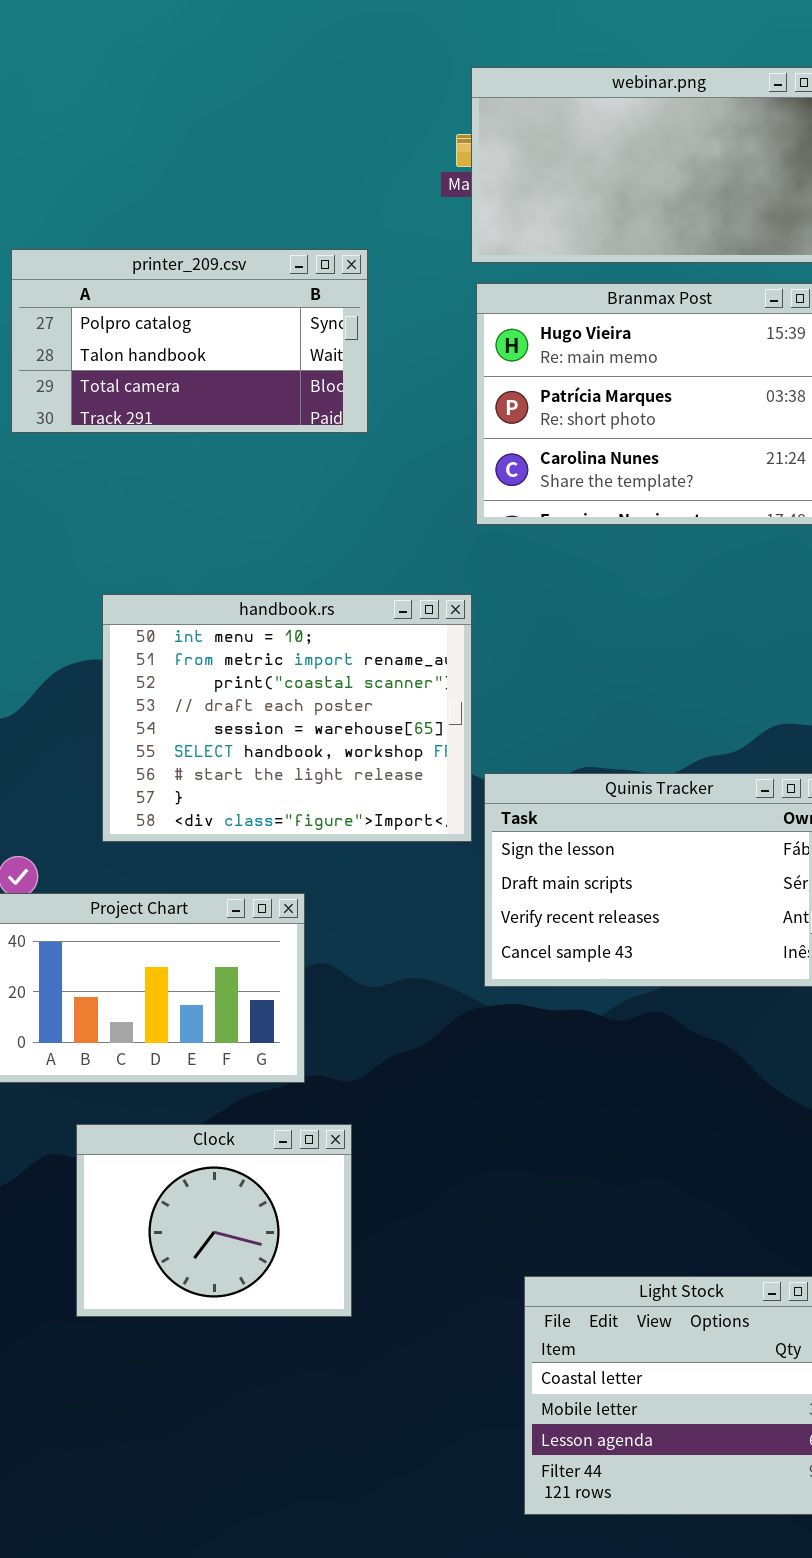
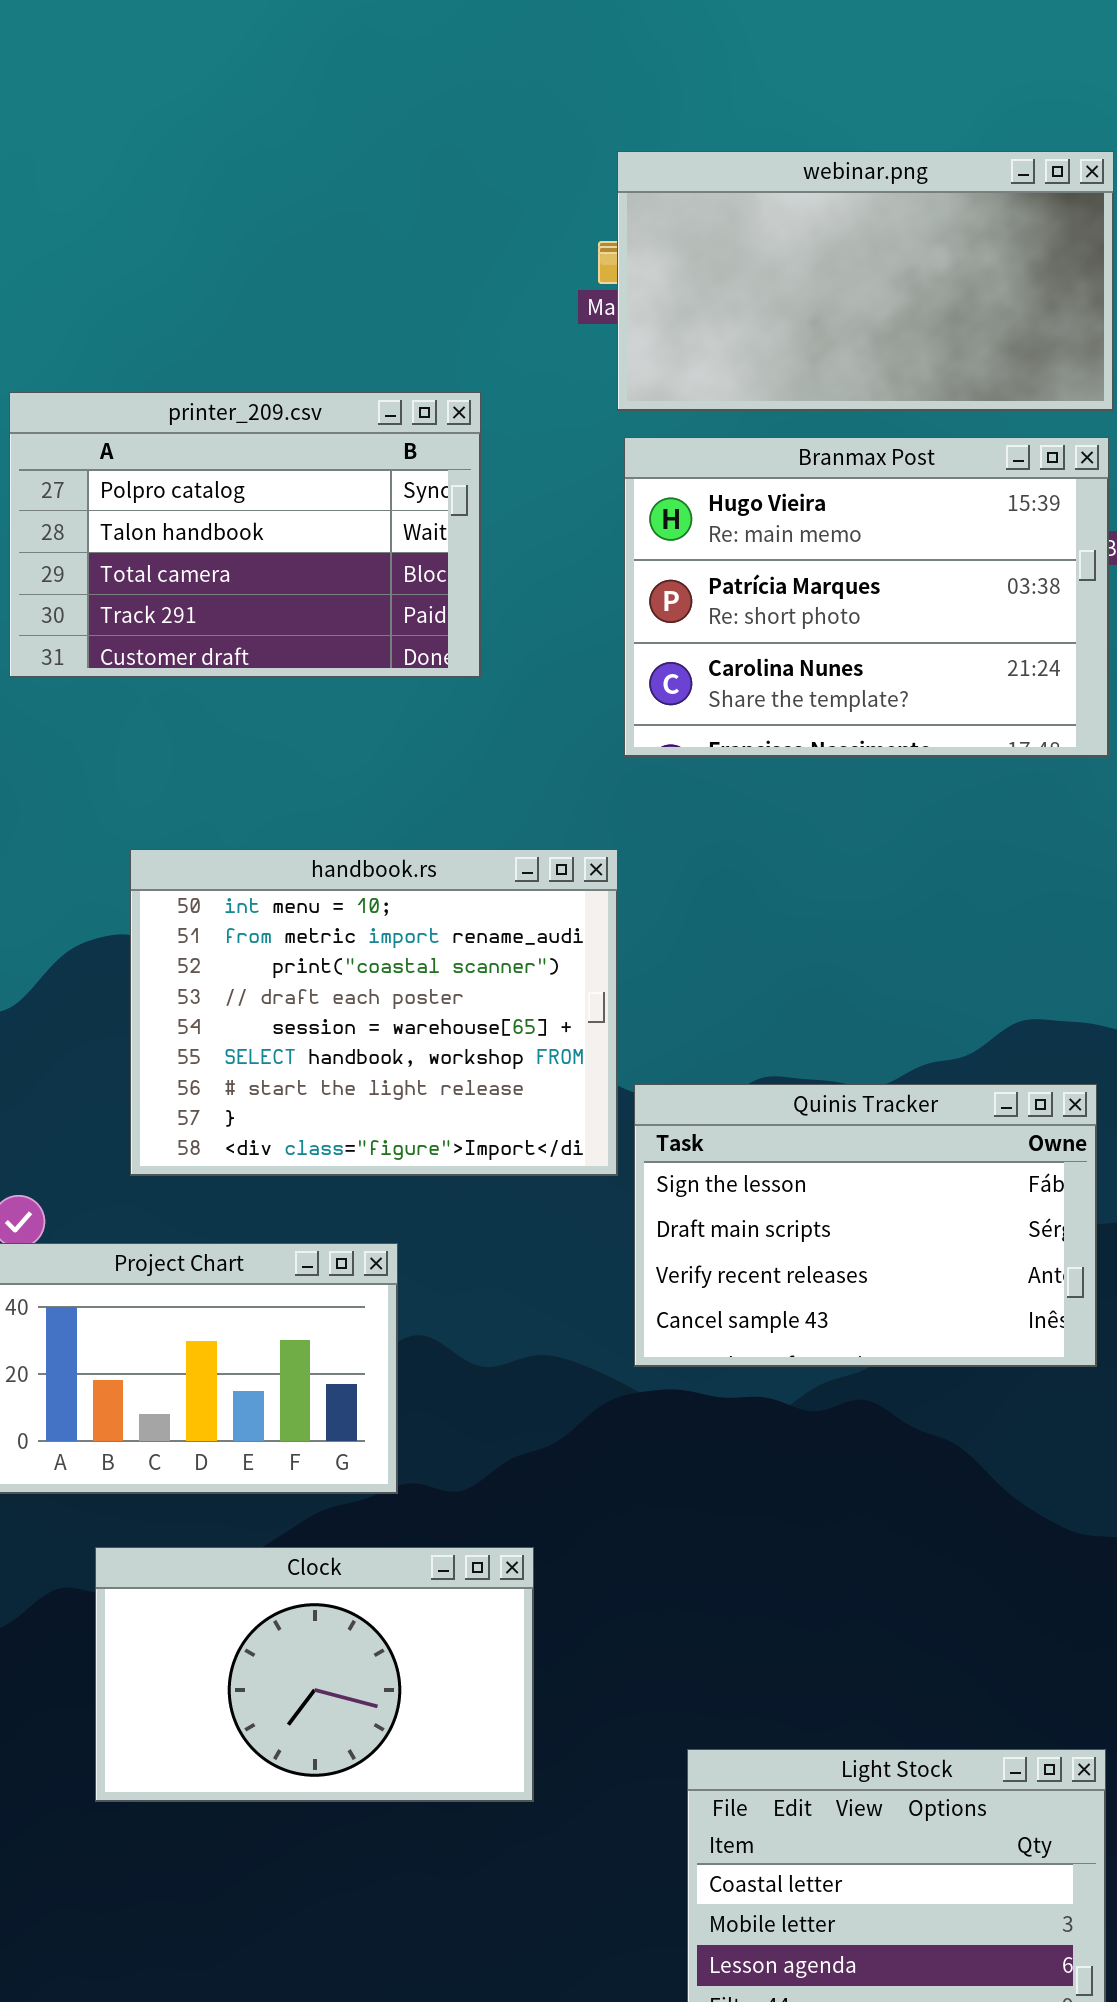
printer_209.csv: [11,249,368,433] -> [9,392,481,678], resized
Clock: [76,1124,352,1317] -> [95,1547,534,1802], resized

